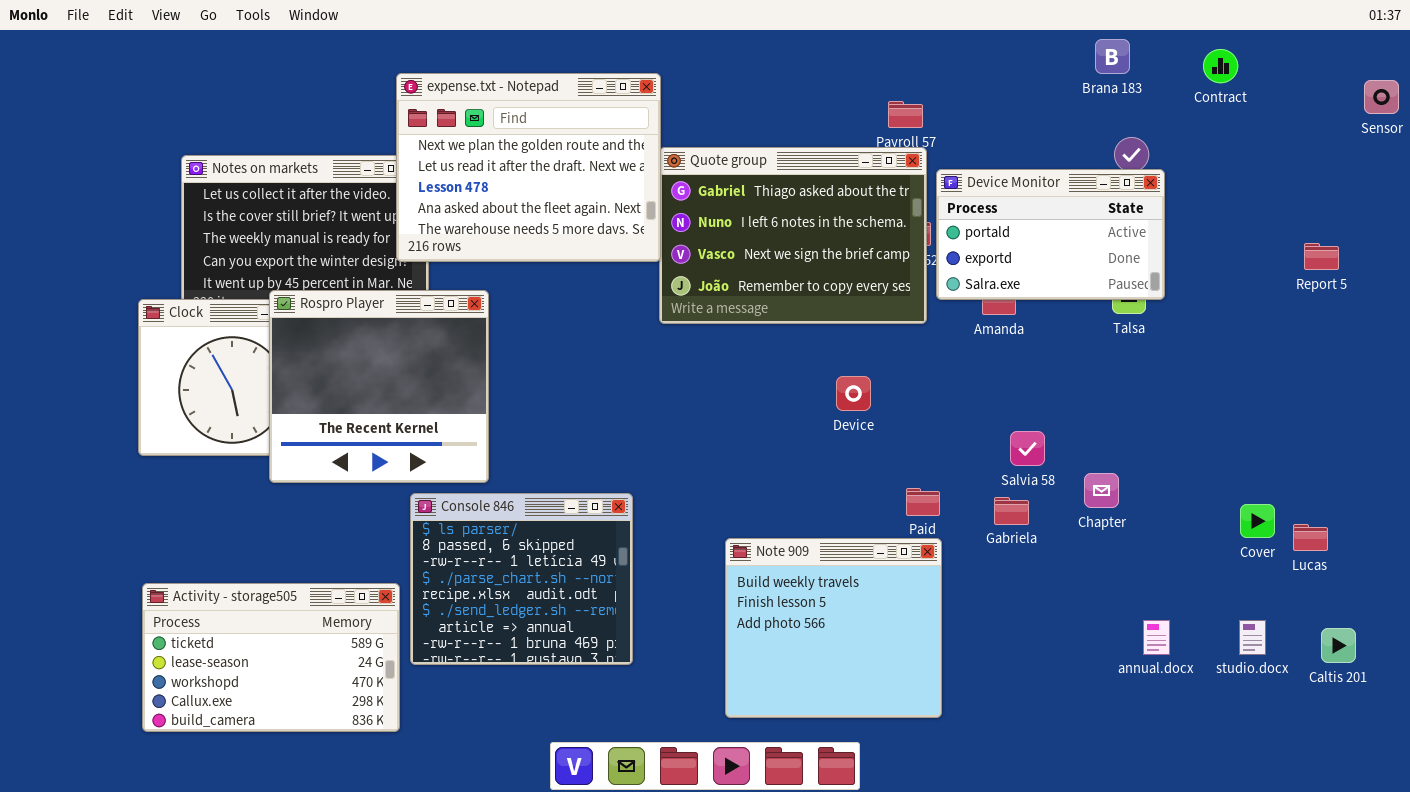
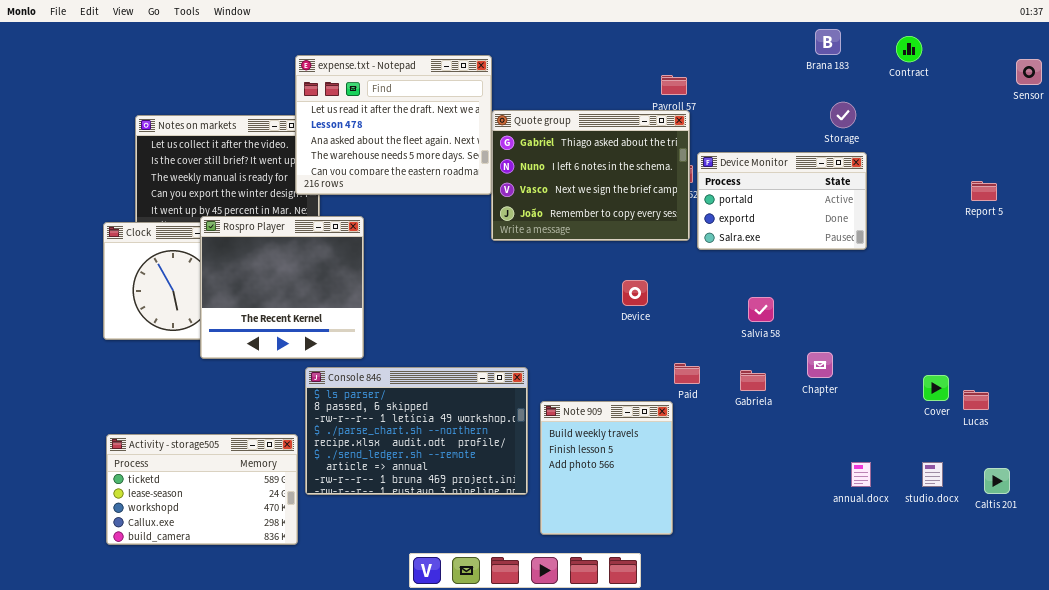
expense.txt - Notepad: [396,73,661,262] -> [295,55,492,195], scrolled down 1 row
Device Monitor: [936,169,1165,300] -> [697,152,867,250], moved
Salvia 58: [1010,431,1045,466] -> [748,297,774,322], moved
Console 846: [410,493,633,665] -> [305,367,528,495], resized
Note 909: [725,538,942,718] -> [540,401,673,535], resized

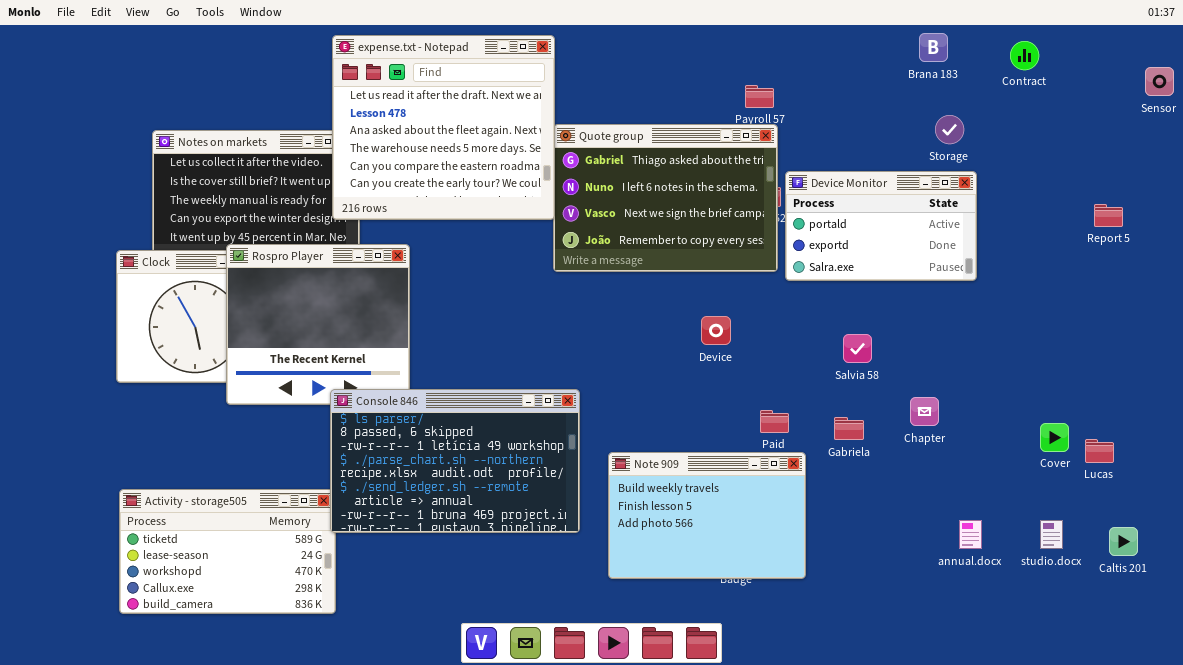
expense.txt - Notepad: [295,55,492,195] -> [332,35,555,220], resized
Console 846: [305,367,528,495] -> [330,389,580,533], moved
Note 909: [540,401,673,535] -> [608,452,806,579], resized

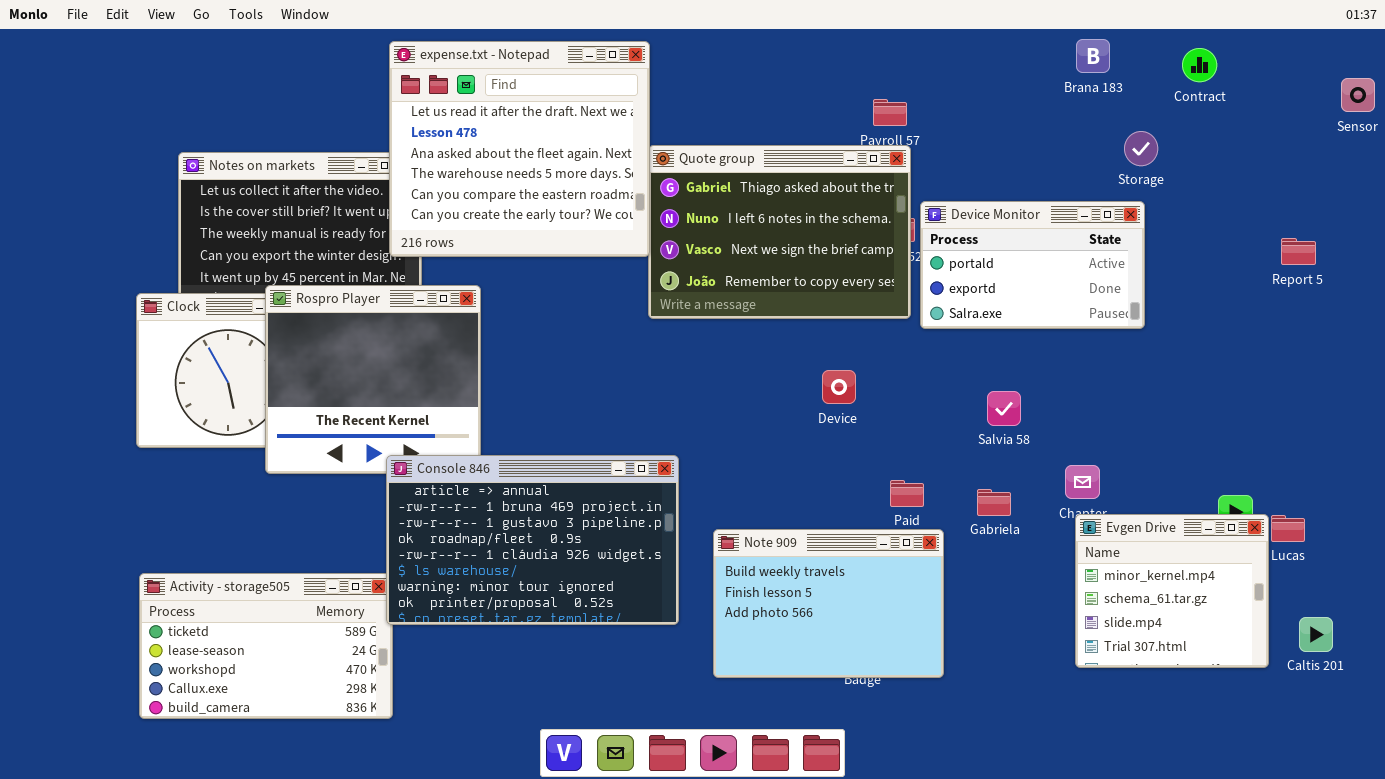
Storage: [935,115,964,144] -> [1124,131,1158,166], moved
Console 846: [330,389,580,533] -> [386,455,679,625], scrolled down 6 rows
Evgen Drive: none -> [1075,514,1269,668], opened

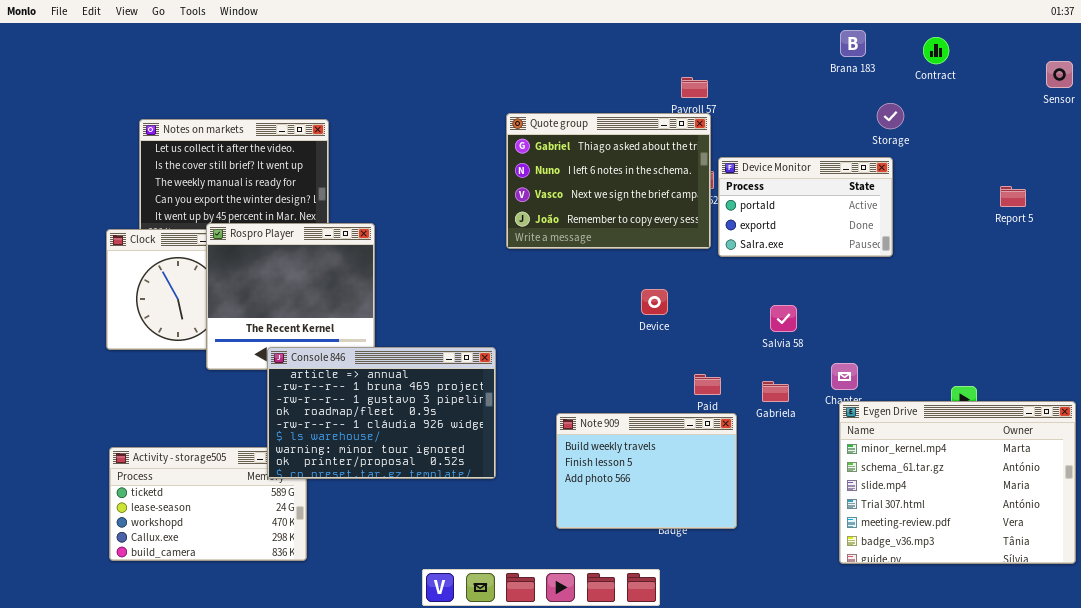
expense.txt - Notepad: [389,41,650,257] -> none, closed
Console 846: [386,455,679,625] -> [267,347,496,479], moved
Evgen Drive: [1075,514,1269,668] -> [839,401,1076,564], resized

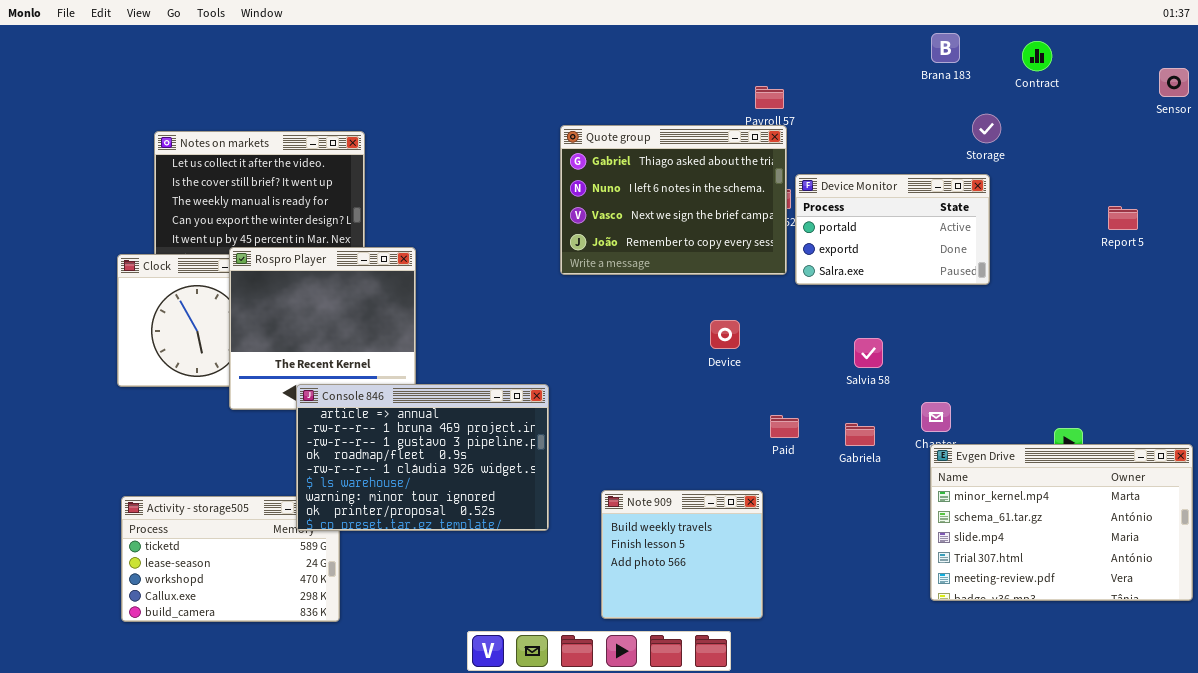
Evgen Drive: [839,401,1076,564] -> [930,444,1193,601], resized
Note 909: [556,413,737,529] -> [601,490,763,619], moved, resized

